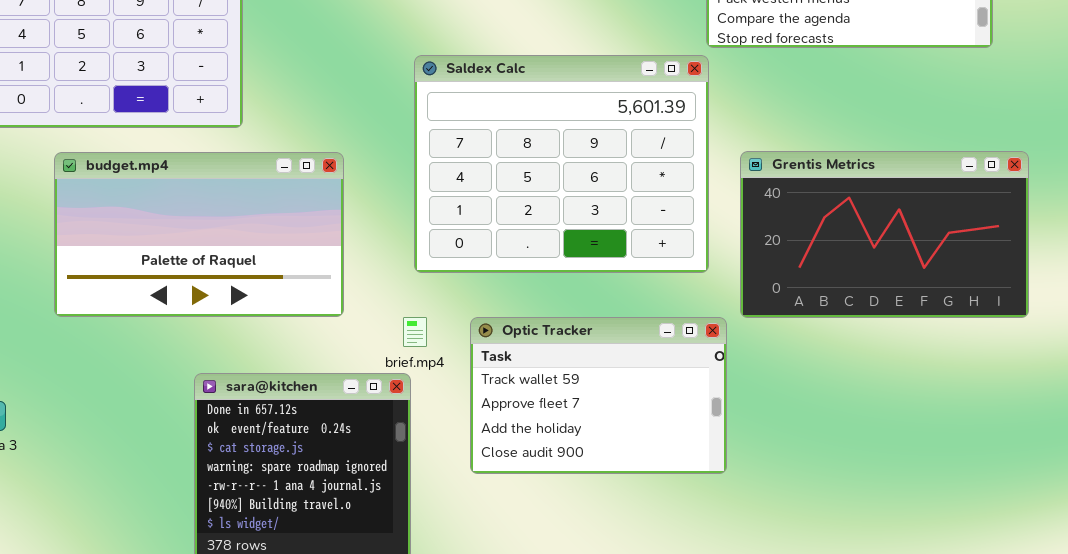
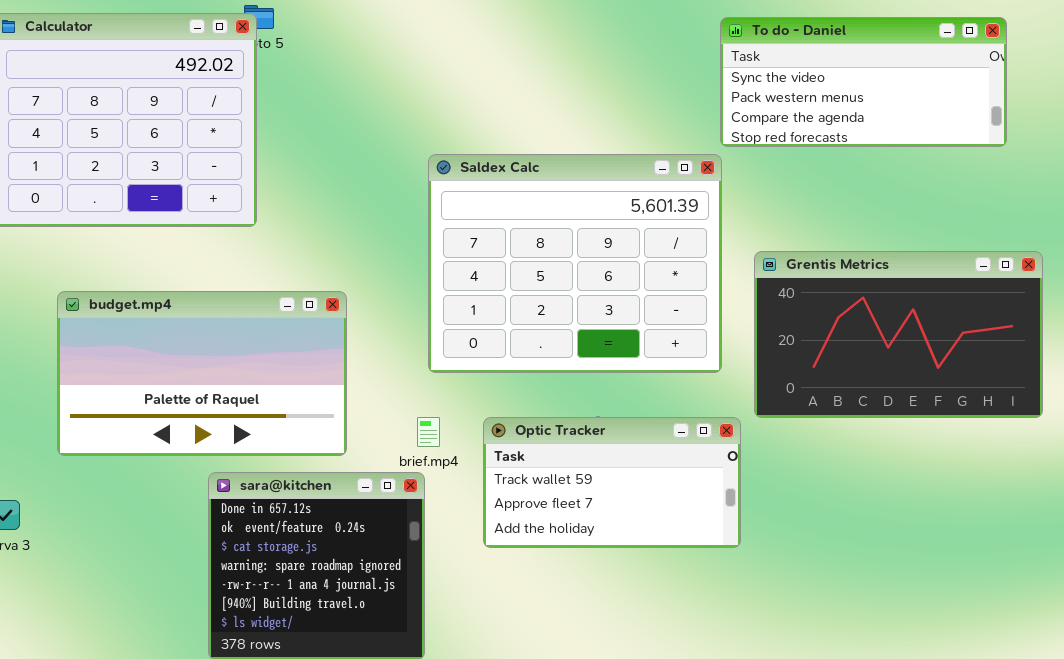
budget.mp4: [54,152,344,317] -> [57,291,347,456], moved
Optic Tracker: [470,317,727,474] -> [483,417,741,548], resized

